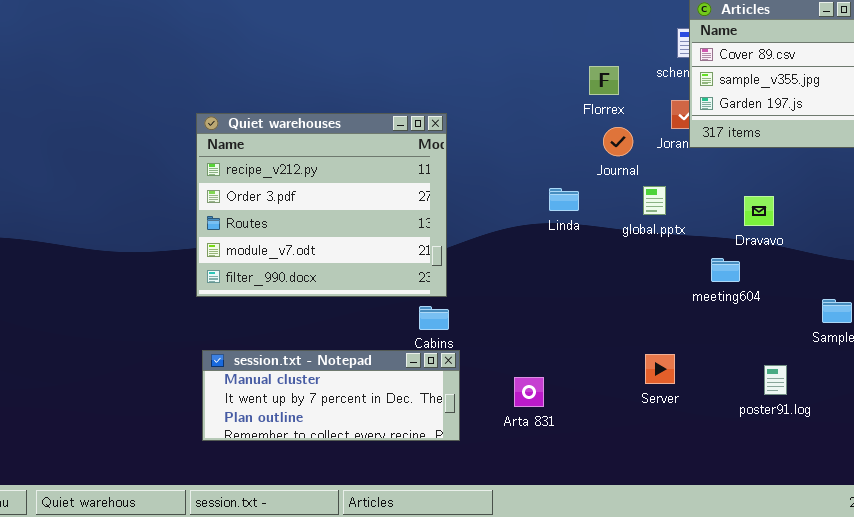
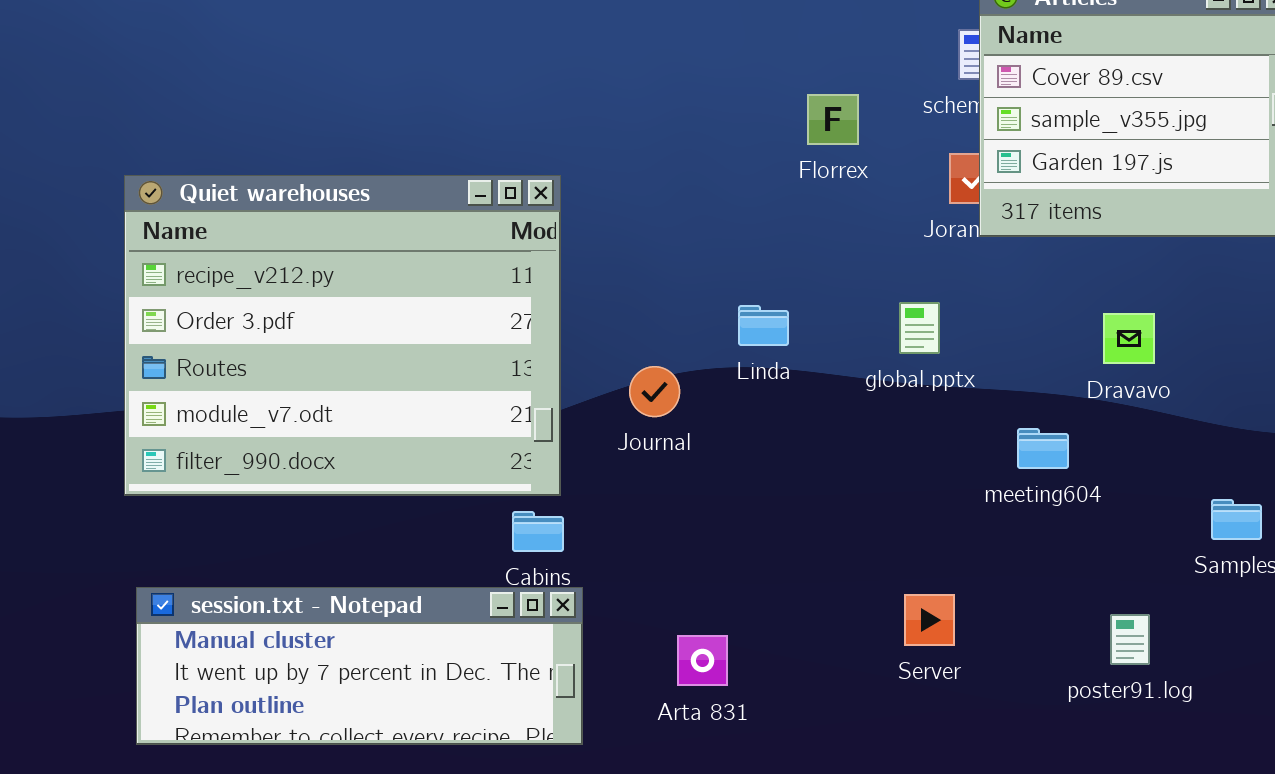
Journal: [603,127,633,156] -> [629,366,680,417], moved
Dravavo: [744,196,774,226] -> [1103,313,1155,364], moved

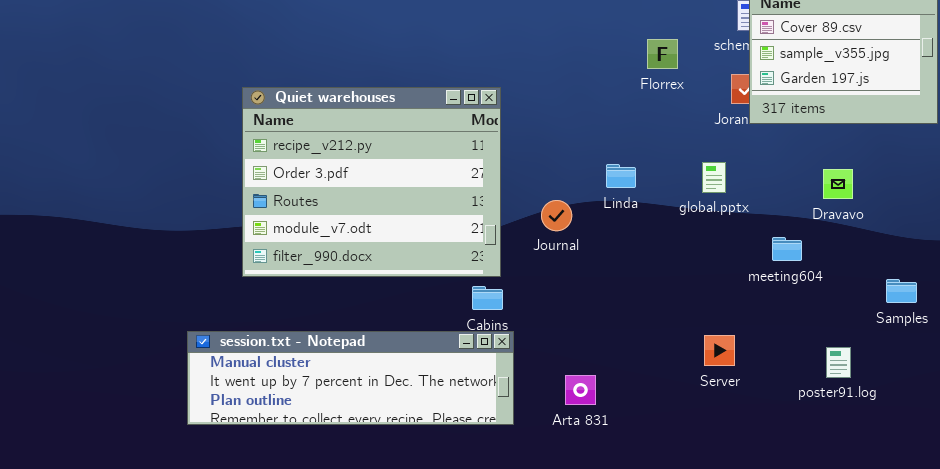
session.txt - Notepad: [136,587,583,745] -> [187,331,514,425], resized
Arta 831: [677,635,728,686] -> [565,375,596,405], moved

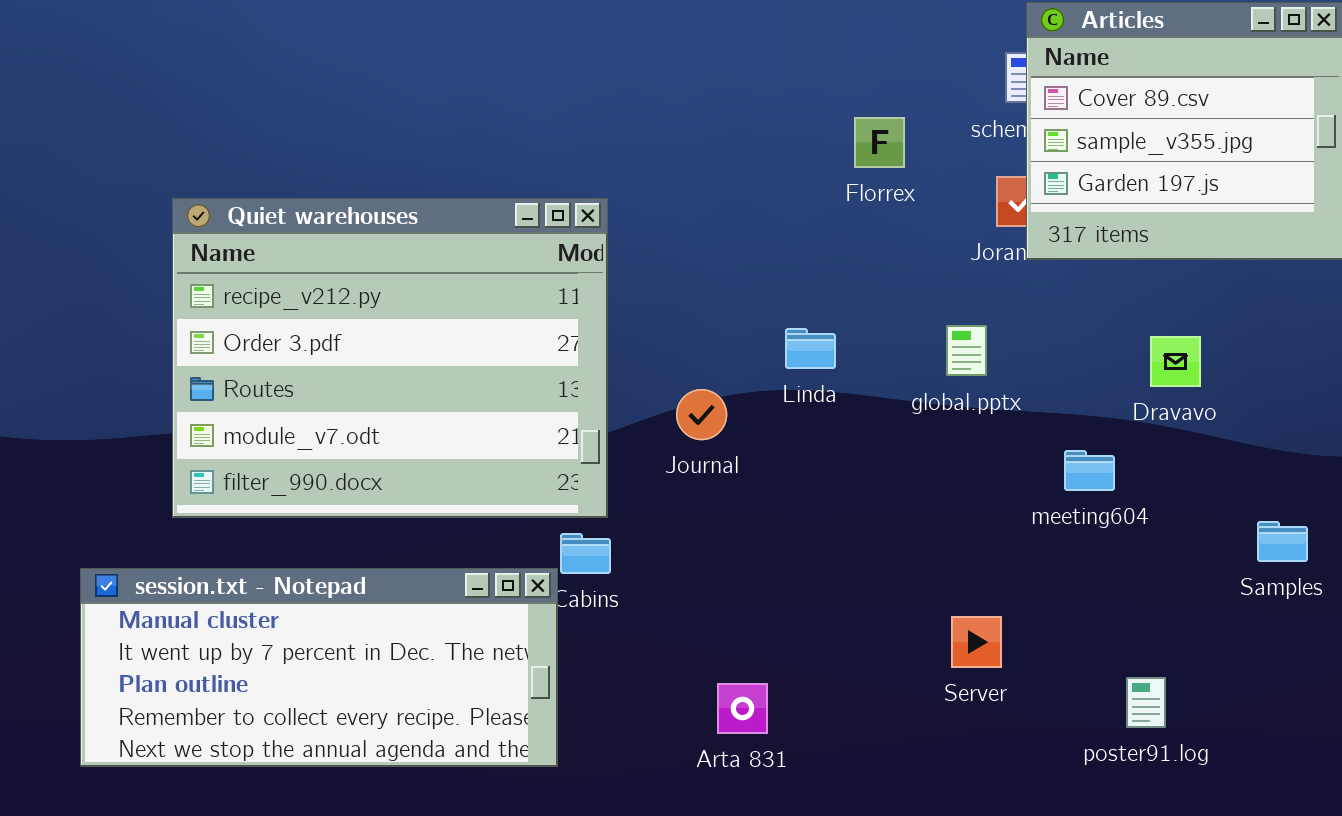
session.txt - Notepad: [187,331,514,425] -> [80,568,558,767], resized
poster91.log: [826,347,851,378] -> [1126,677,1166,728], moved

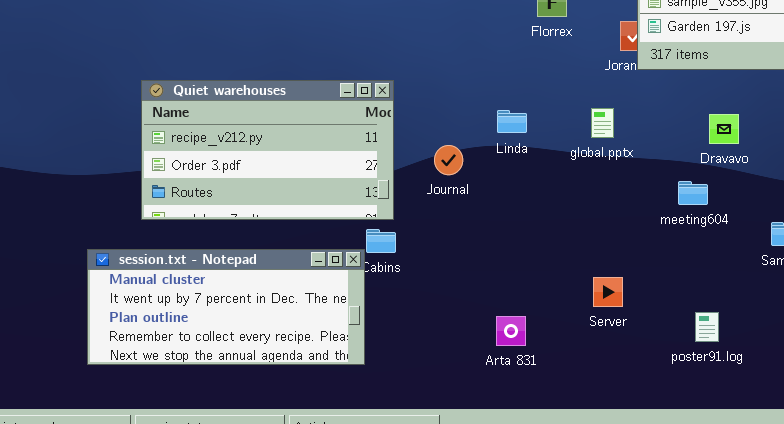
Quiet warehouses: [172,198,608,518] -> [141,80,394,220], resized
meeting604: [1064,450,1115,491] -> [678,181,708,205], moved
Arta 831: [717,683,768,734] -> [496,316,526,346], moved

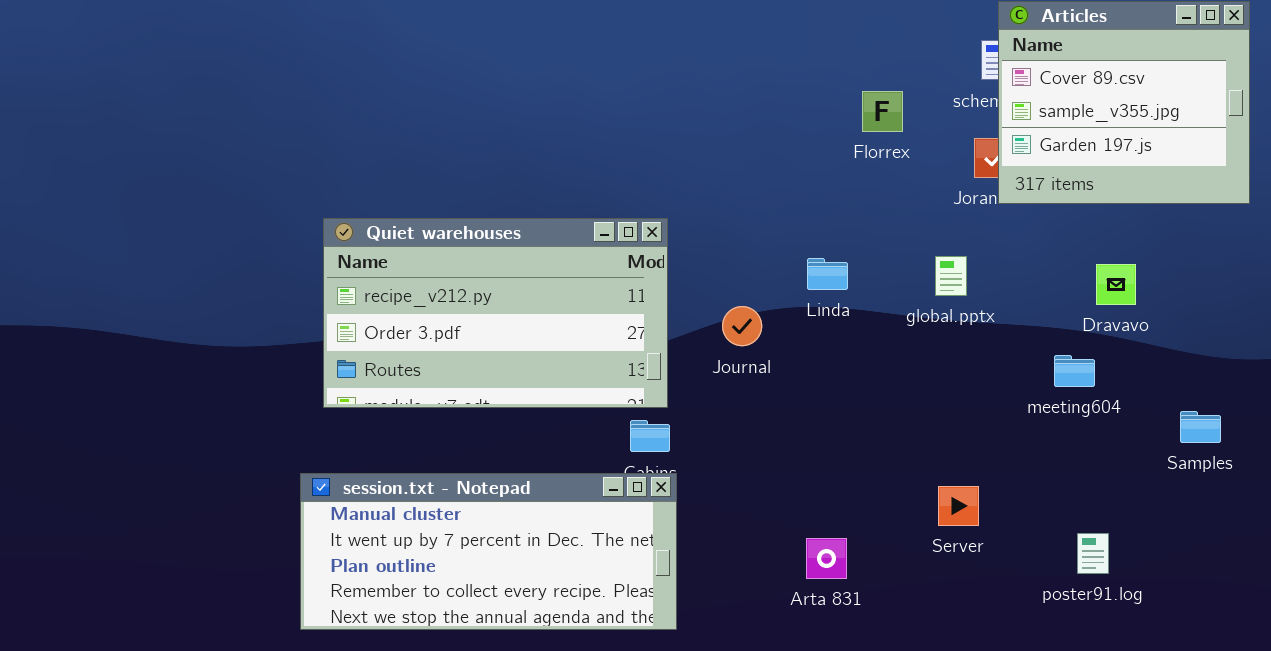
session.txt - Notepad: [87,249,365,365] -> [300,473,677,630], moved

